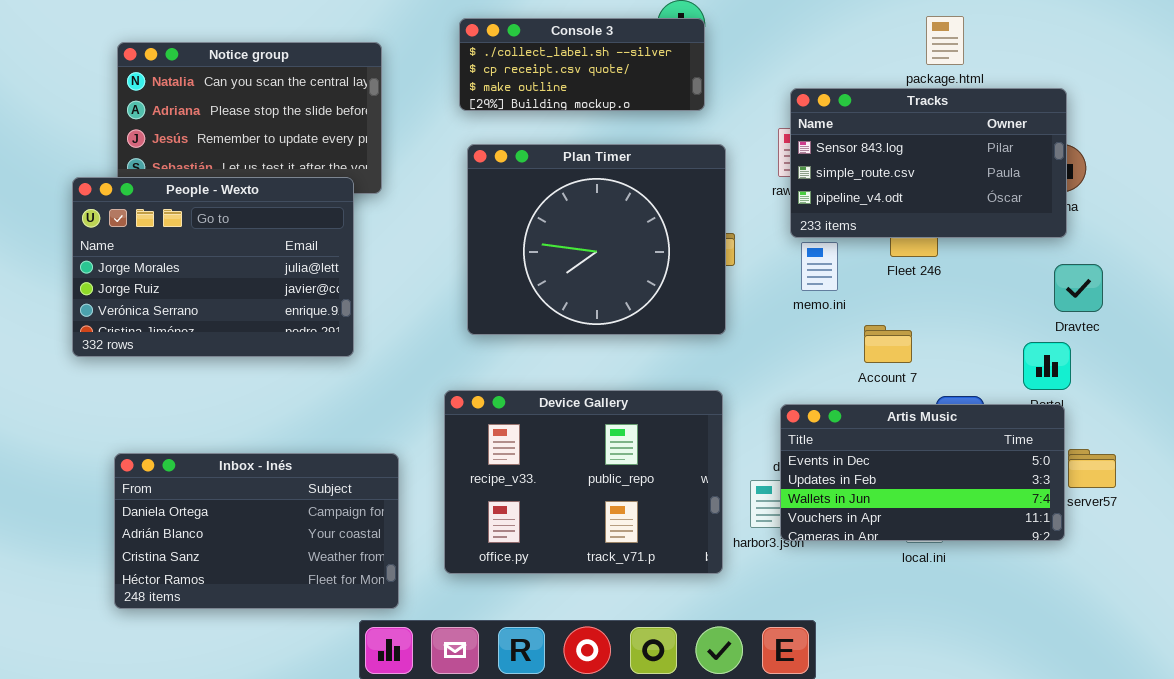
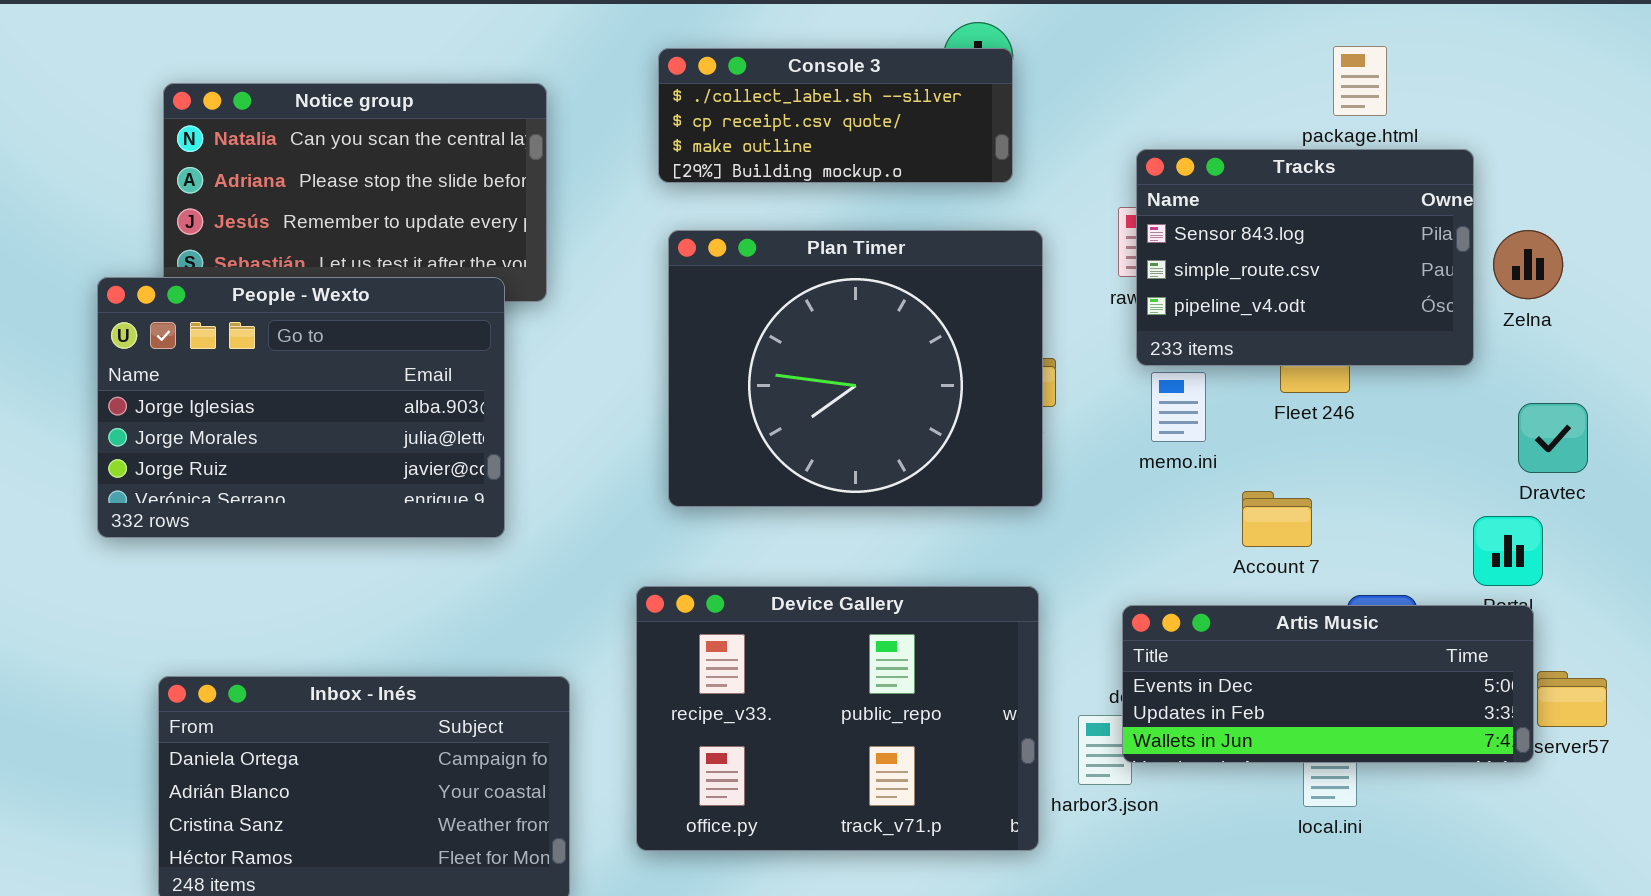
Tracks: [790,88,1067,238] -> [1136,149,1474,366], resized
People - Wexto: [72,177,354,357] -> [97,277,505,538], scrolled up 1 row
Artis Music: [780,404,1065,541] -> [1122,605,1534,763], resized

